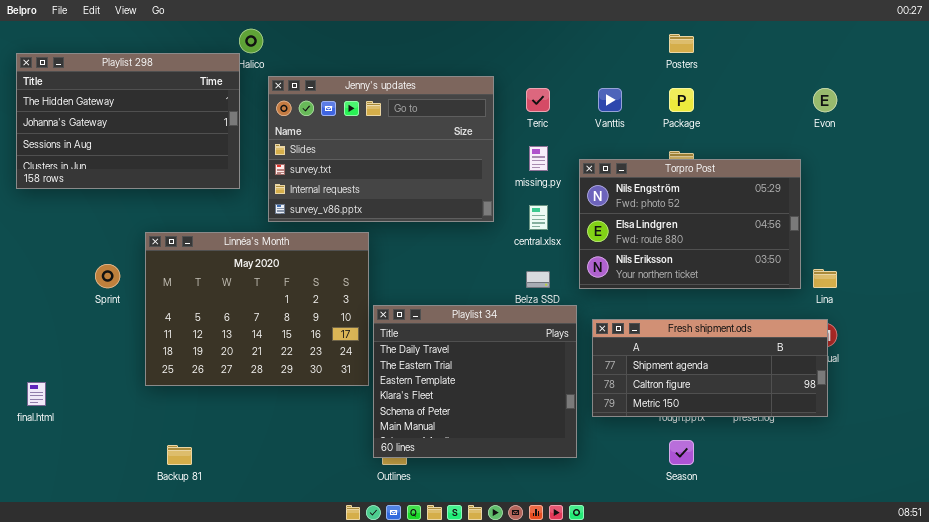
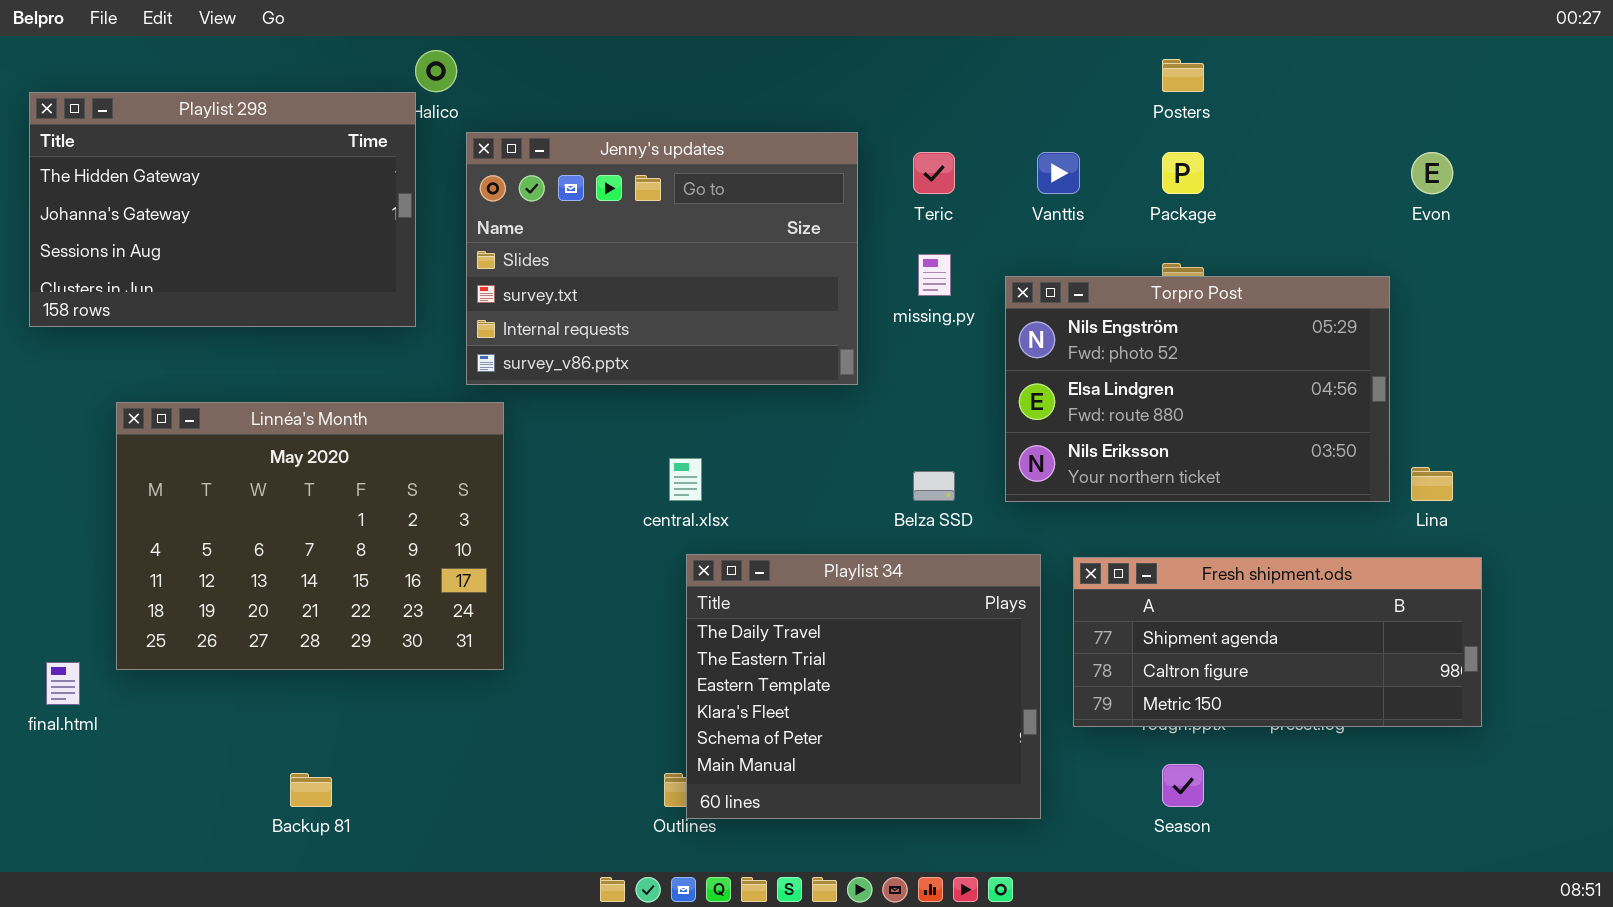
central.xlsx: [529,205,548,230] -> [669,458,702,501], moved
Linnéa's Month: [145,232,369,386] -> [116,402,504,670], moved
Playlist 34: [373,305,577,458] -> [686,554,1041,819], moved
Fresh shipment.ods: [592,319,828,417] -> [1073,557,1482,727], moved

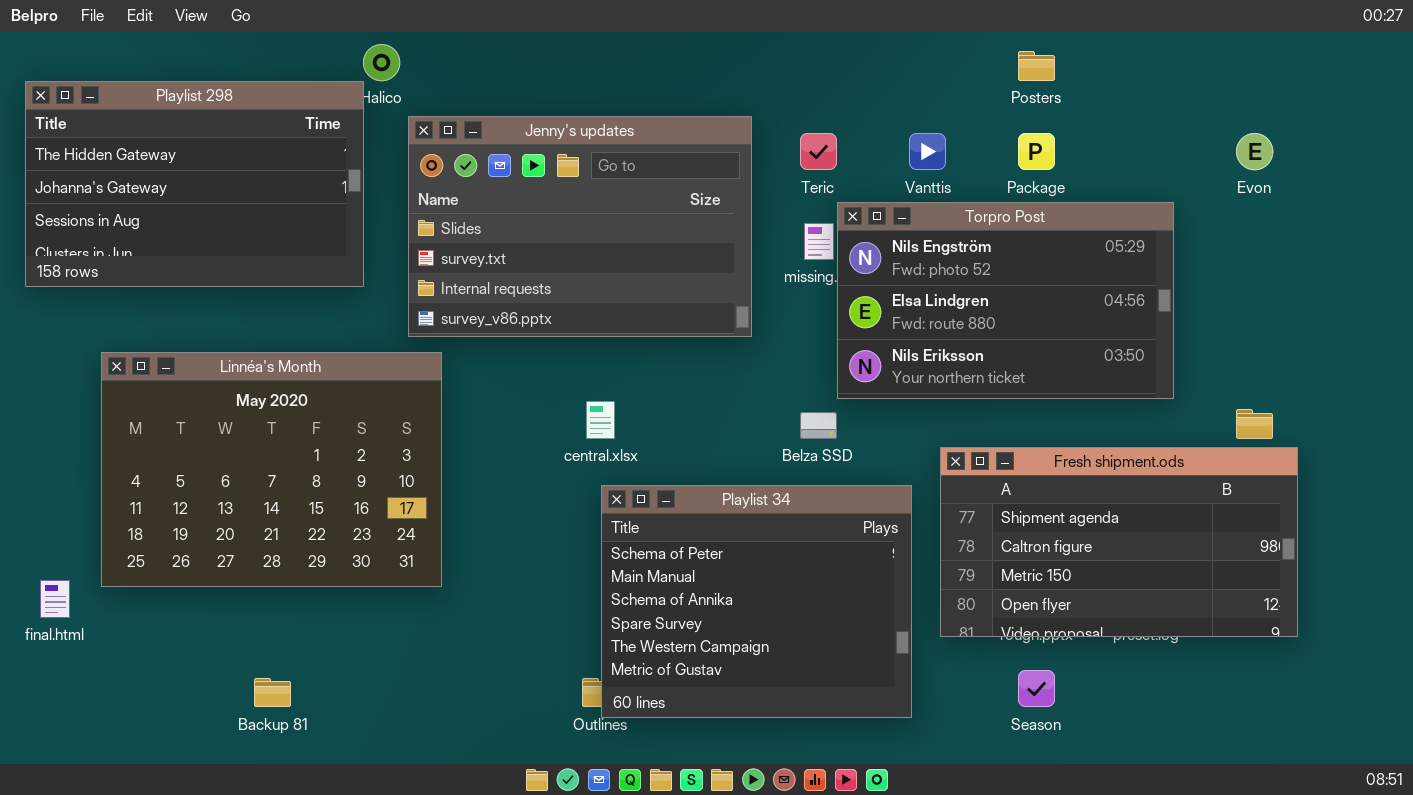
Torpro Post: [1005,276,1390,502] -> [837,202,1174,399], moved
Playlist 34: [686,554,1041,819] -> [601,485,912,718], scrolled down 4 rows
Fresh shipment.ods: [1073,557,1482,727] -> [940,447,1298,637], resized

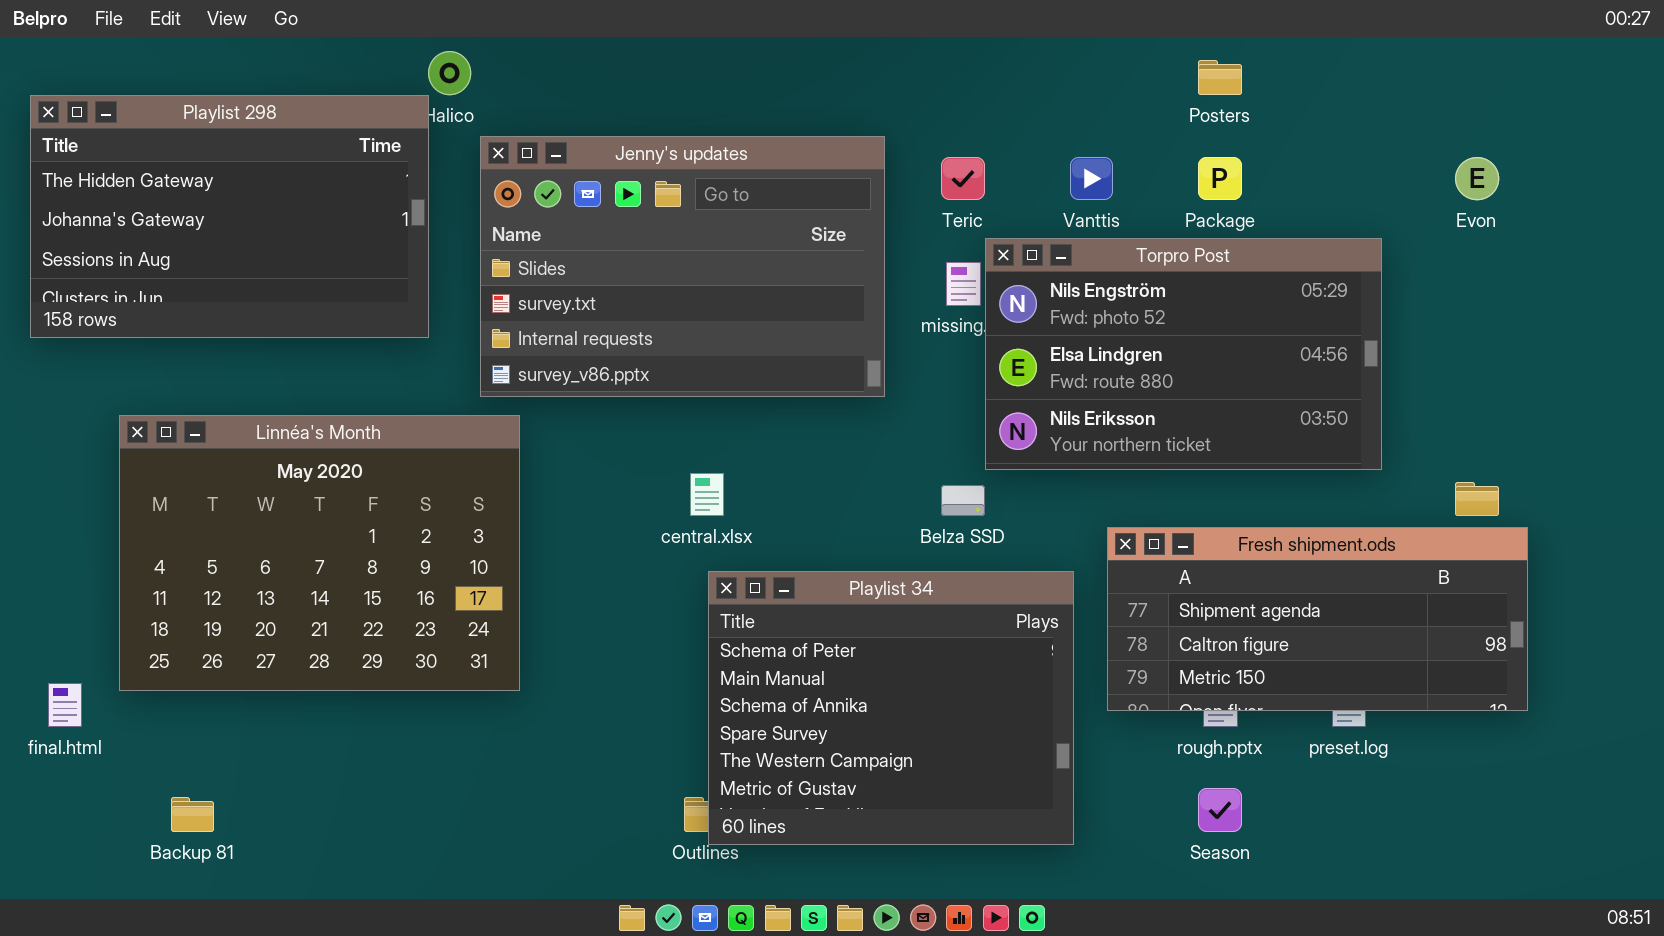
Fresh shipment.ods: [940,447,1298,637] -> [1107,527,1528,711], resized
Backup 81: [254,678,291,707] -> [171,797,214,832], moved

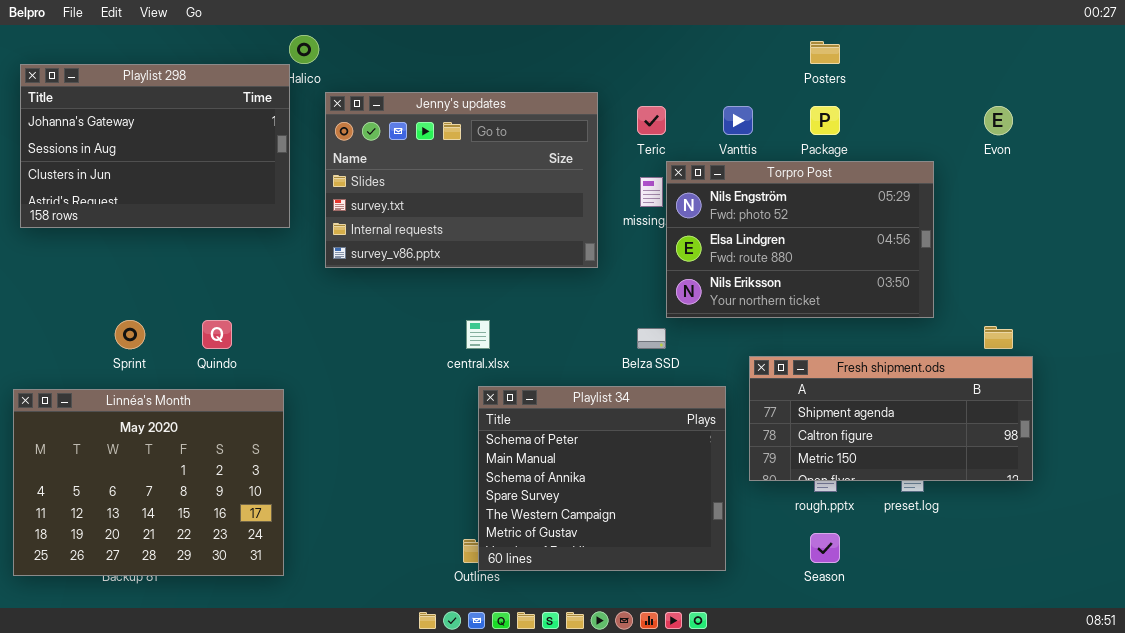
Playlist 298: [30,95,429,338] -> [20,64,290,228], scrolled down 1 row
Linnéa's Month: [119,415,520,691] -> [13,389,284,576], moved

